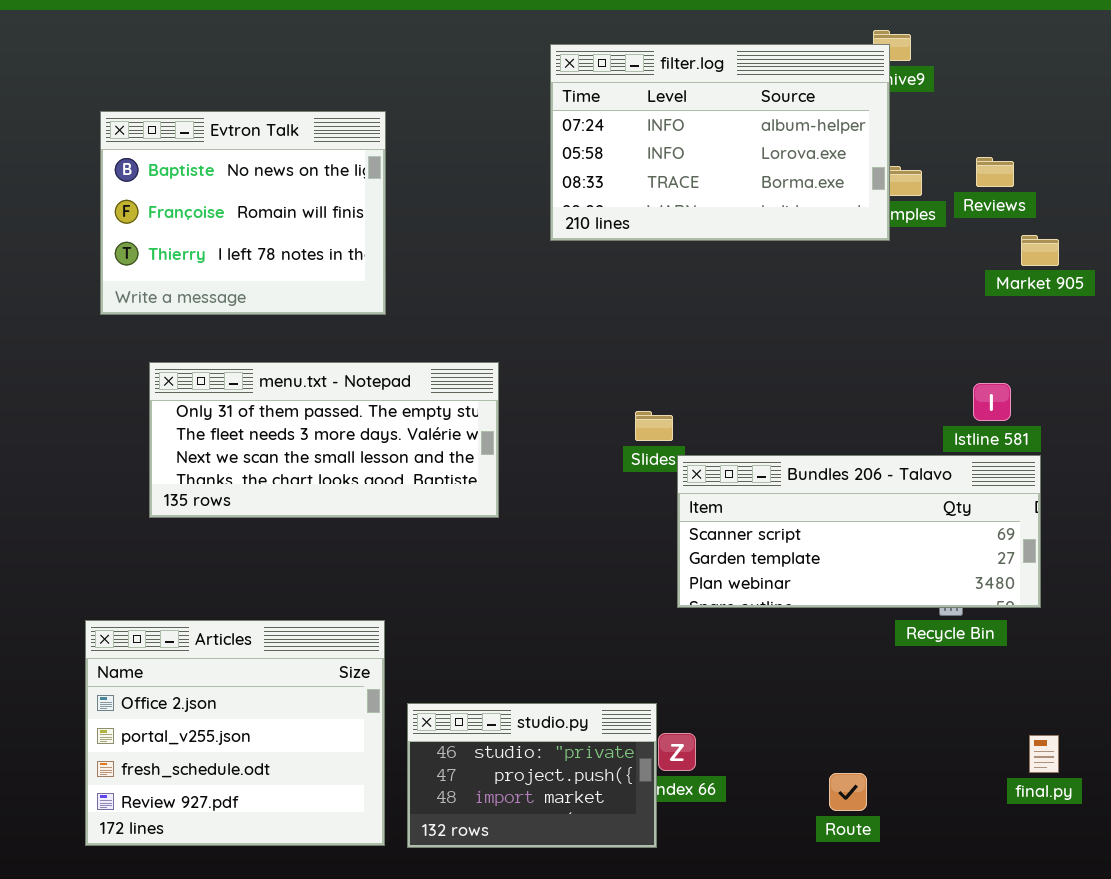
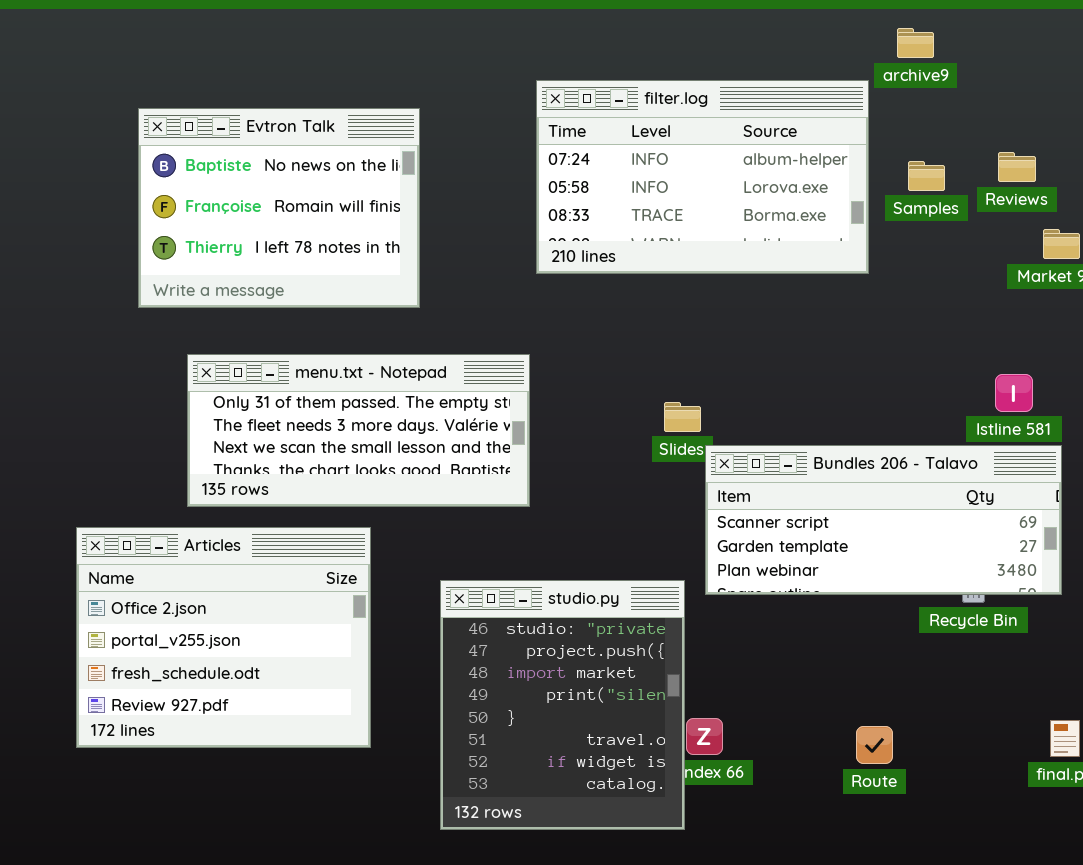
filter.log: [550,44,890,241] -> [536,80,869,274], moved
Articles: [85,620,385,846] -> [76,527,371,748], moved
studio.py: [407,703,657,848] -> [440,580,685,830], resized
Route: [829,773,867,811] -> [856,726,893,764], moved

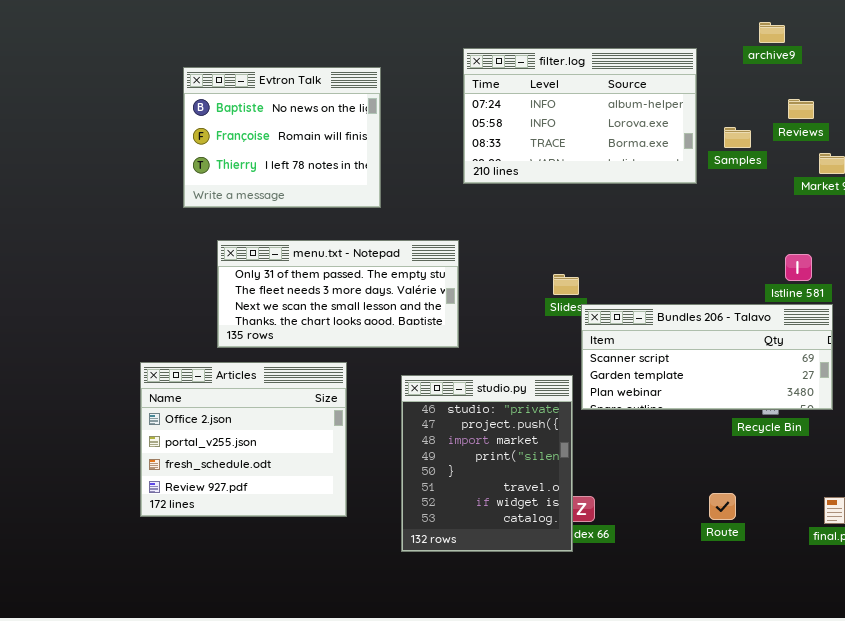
archive9: [897,28,934,58] -> [759,22,785,43], moved
Samples: [908,161,945,191] -> [724,127,751,148], moved
studio.py: [440,580,685,830] -> [401,375,573,552], moved
Route: [856,726,893,764] -> [709,493,736,520], moved

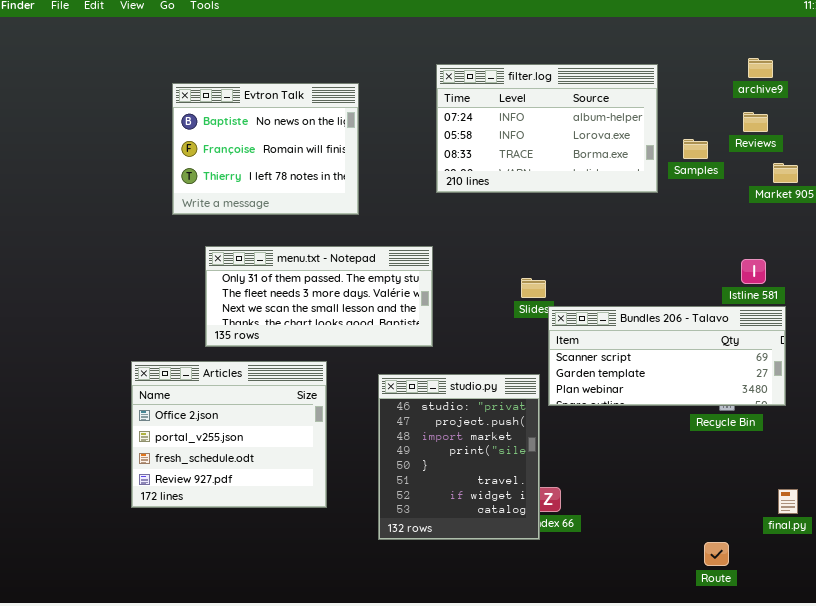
archive9: [759,22,785,43] -> [748,58,773,78], moved
Route: [709,493,736,520] -> [704,542,729,566], moved

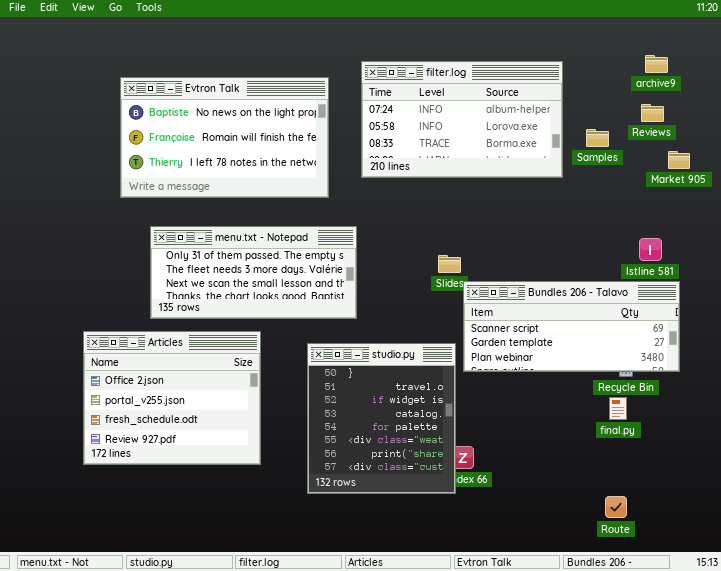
Evtron Talk: [172,83,359,215] -> [120,77,329,198], resized
studio.py: [378,374,540,540] -> [307,343,456,494], scrolled down 4 rows
final.py: [778,489,798,514] -> [609,397,627,420], moved

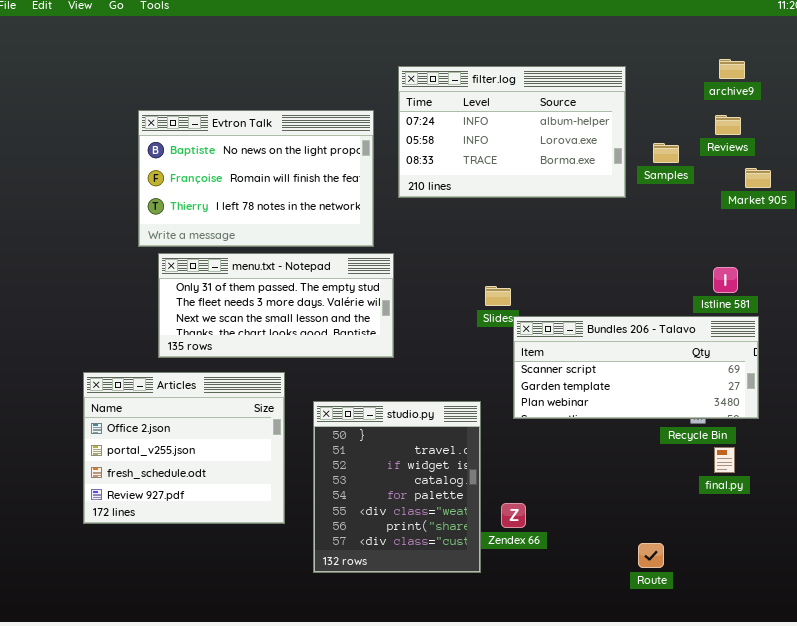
Evtron Talk: [120,77,329,198] -> [138,110,374,247], moved
studio.py: [307,343,456,494] -> [313,401,481,573], moved
final.py: [609,397,627,420] -> [714,447,735,473], moved
Route: [605,496,627,518] -> [638,543,664,568], moved

